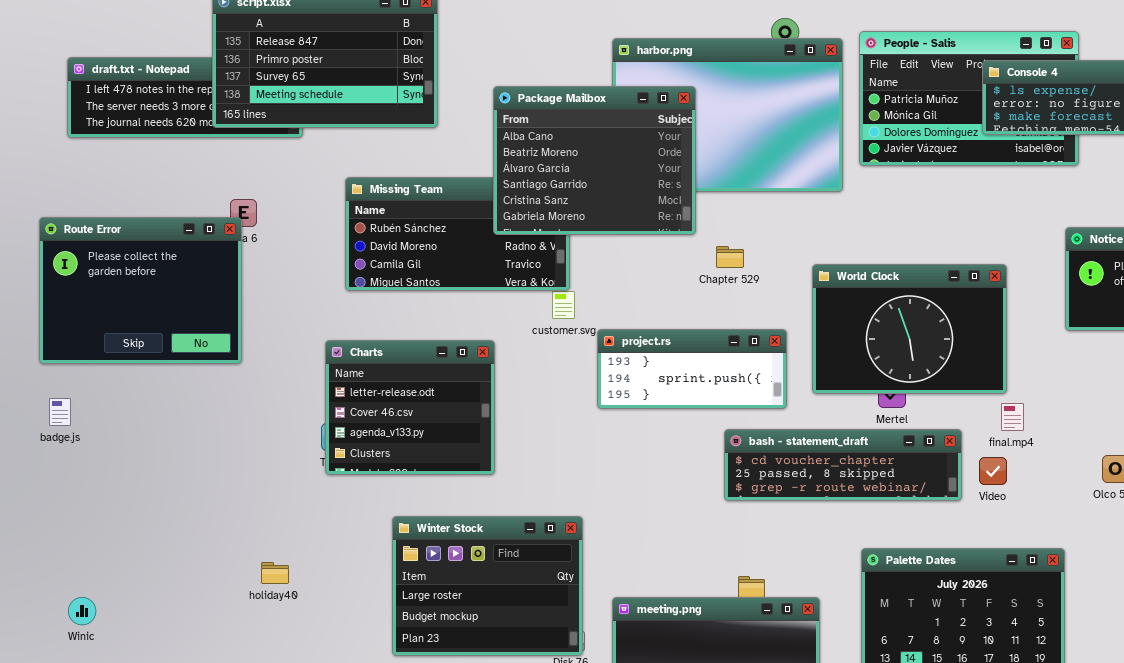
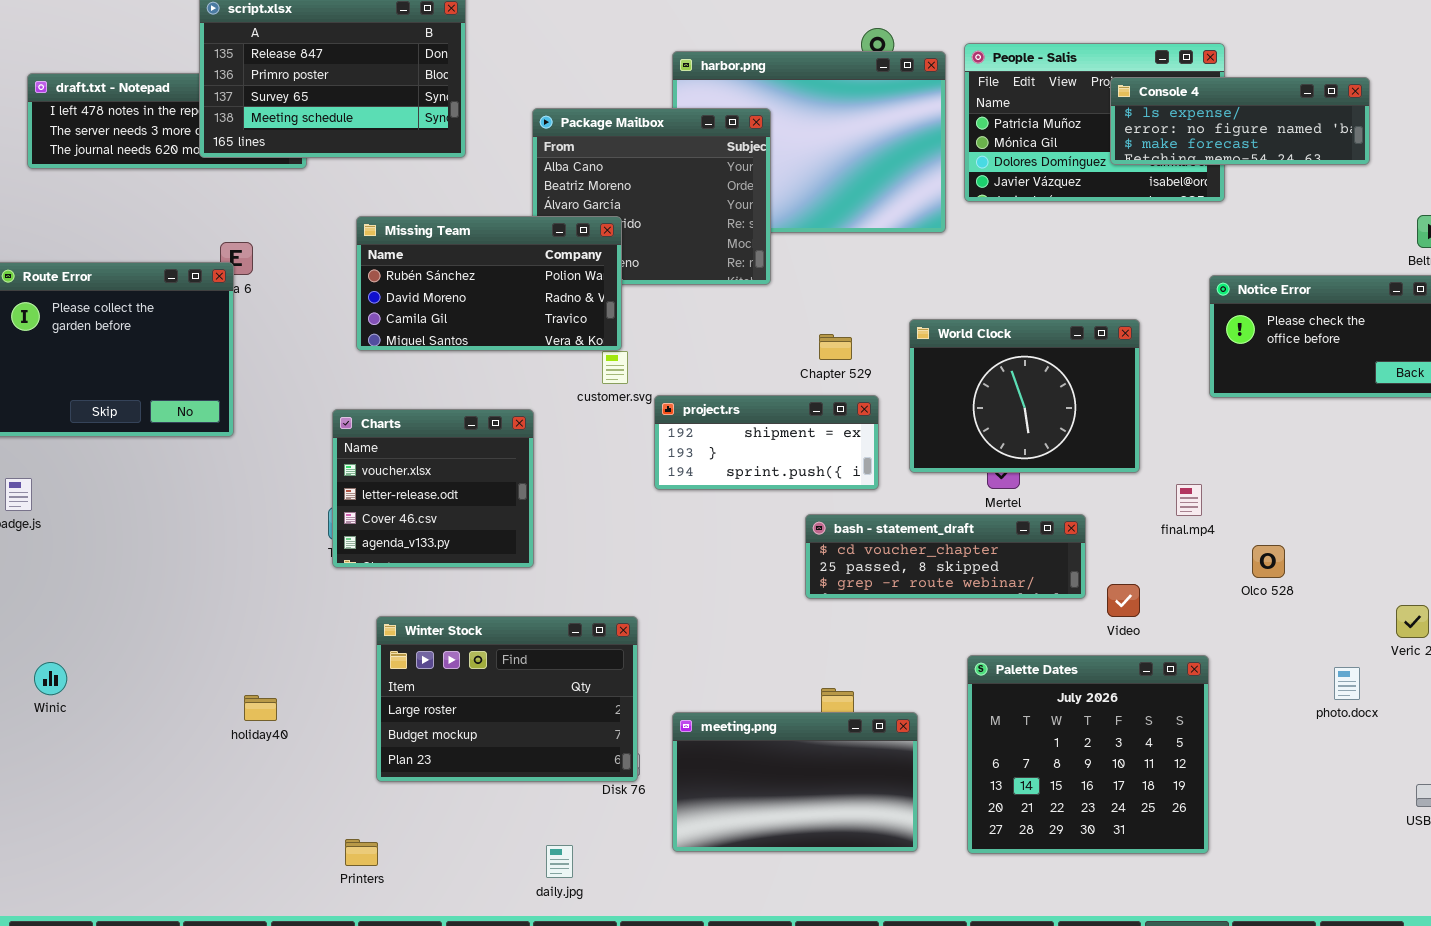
Missing Team: [345,177,570,291] -> [356,216,622,351], raised
Chapter 529: [716,246,744,268] -> [819,334,852,360], moved
project.rs: [597,329,787,409] -> [654,395,879,490], scrolled up 1 row
Charts: [325,340,495,475] -> [332,409,534,568], scrolled up 1 row
final.mp4: [1001,403,1024,431] -> [1176,484,1202,516], moved
Video: [979,457,1007,485] -> [1107,584,1140,617], moved
Winter Stock: [392,516,583,656] -> [376,616,638,782], resized
holiday40: [261,562,289,584] -> [244,695,277,721], moved
Winic: [68,597,96,625] -> [34,662,67,695], moved

